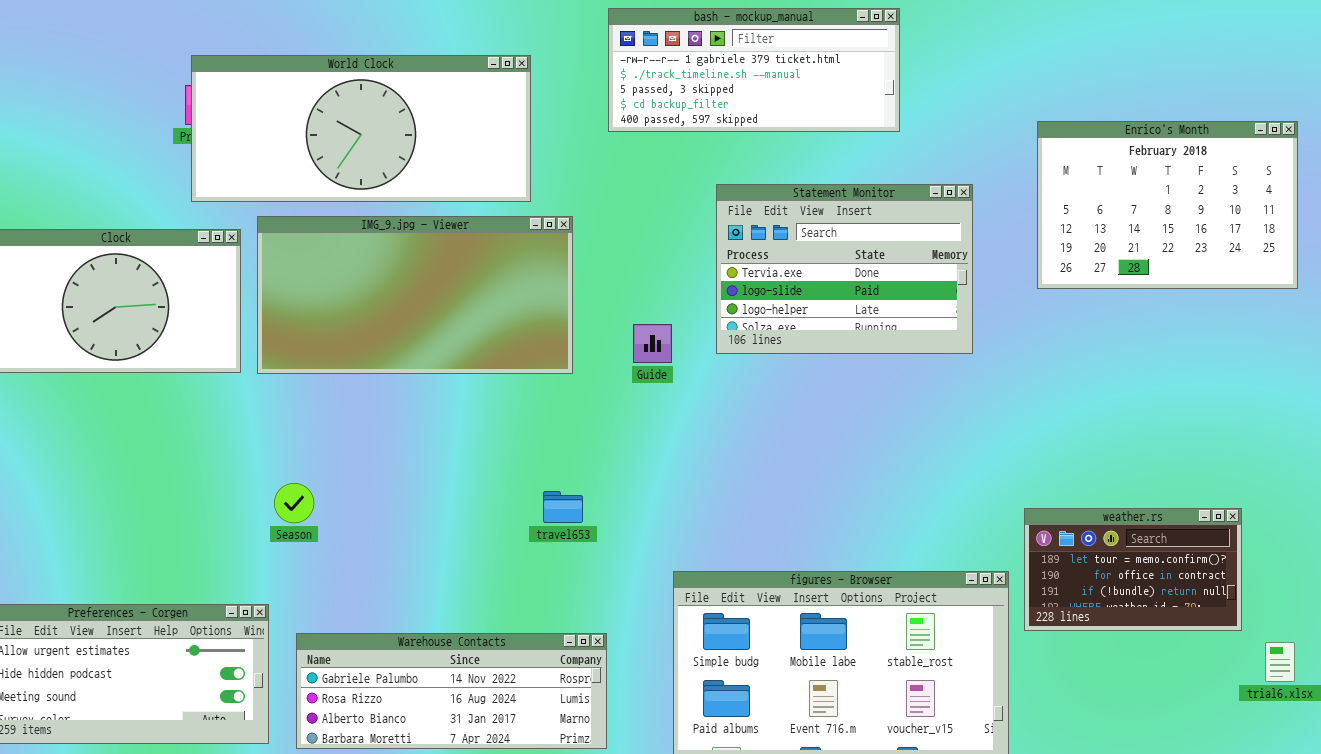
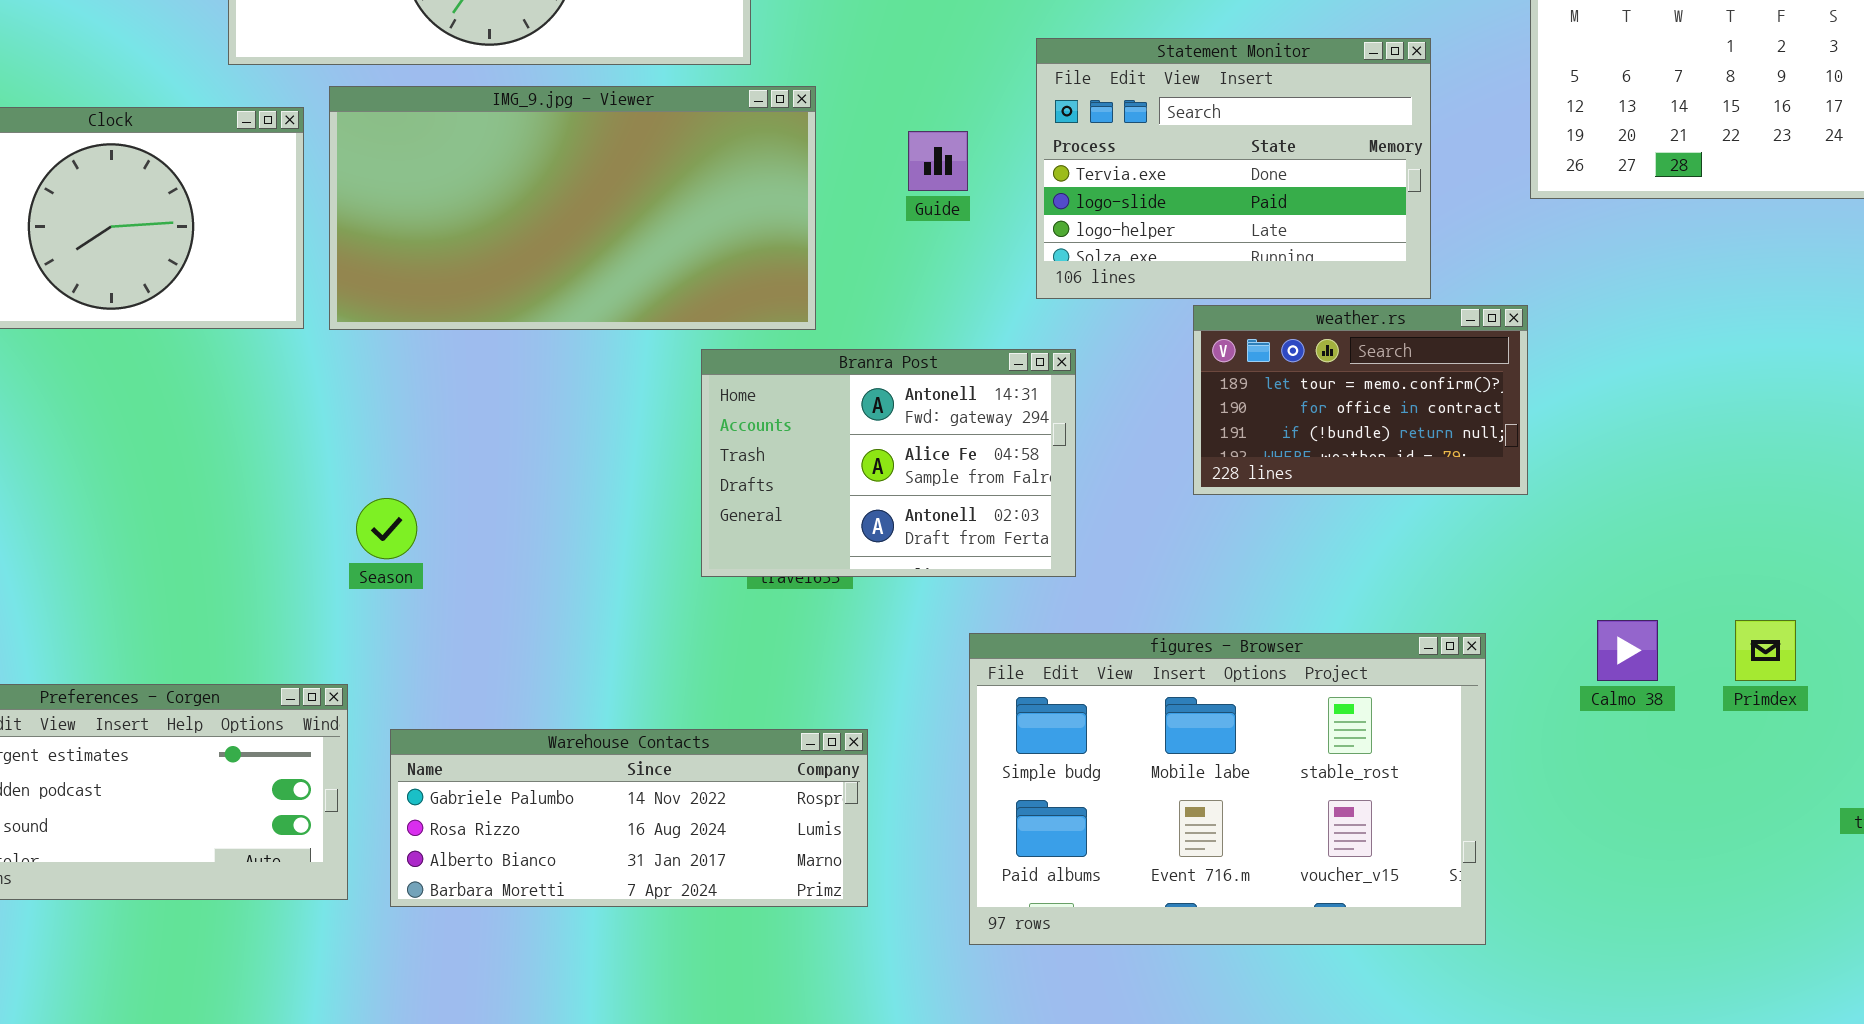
Guide: [633,324,672,363] -> [908,131,968,191], moved
Branra Post: none -> [701,349,1076,577], opened
weather.rs: [1024,508,1242,631] -> [1193,305,1528,495], moved

